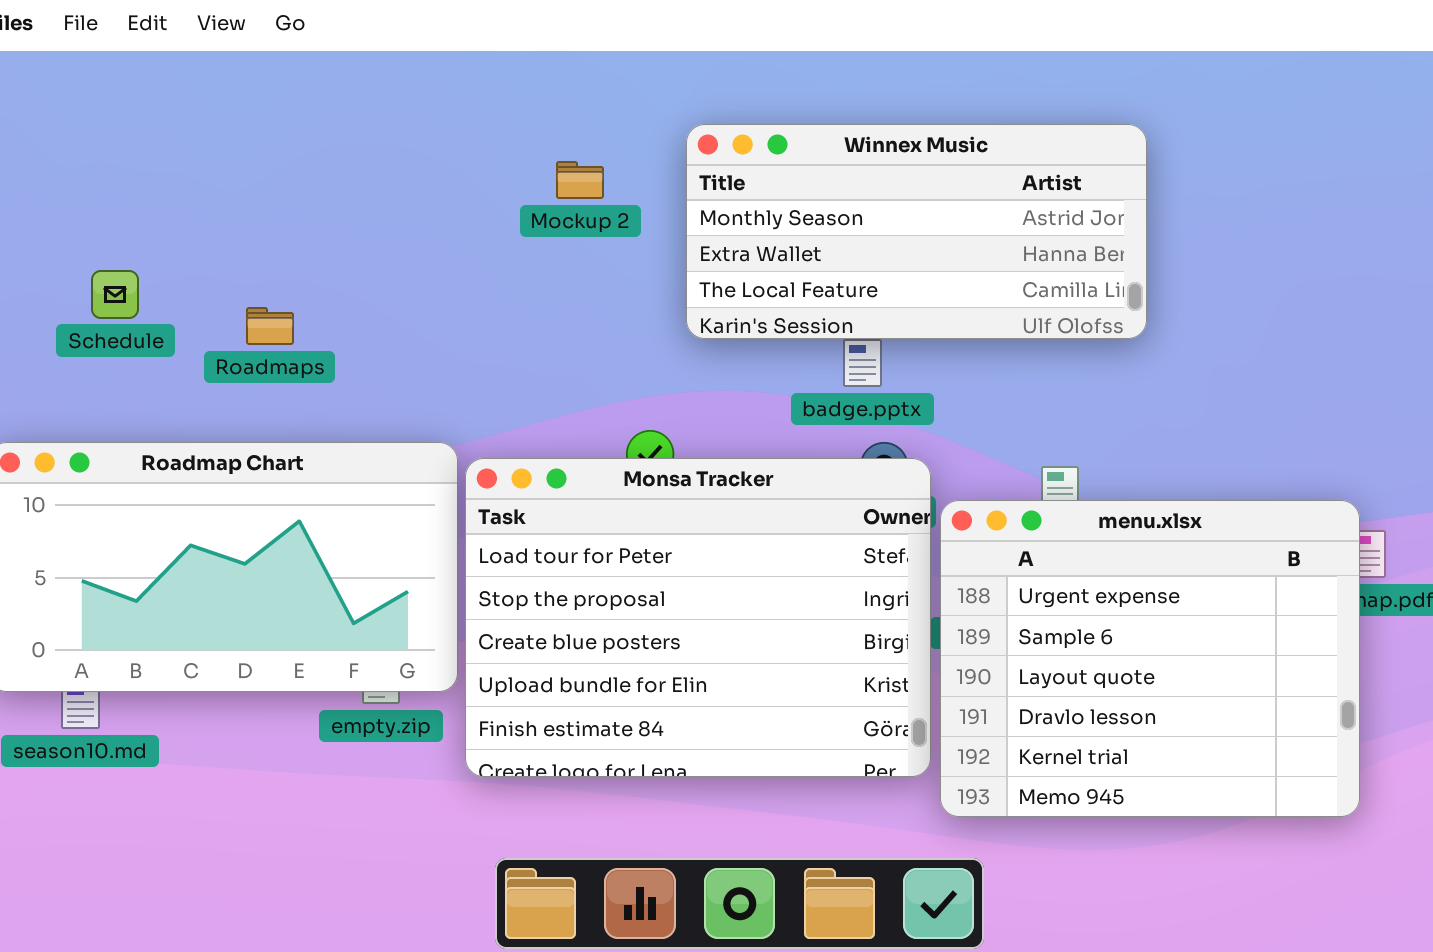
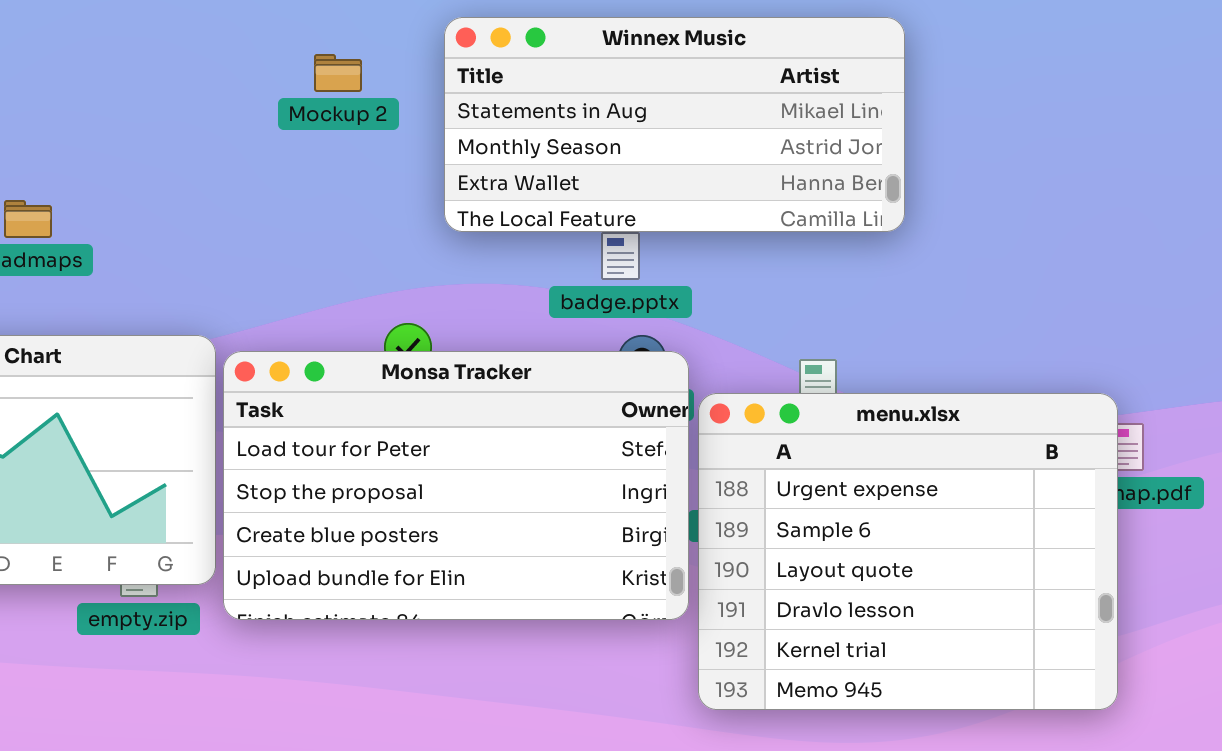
Winnex Music: [686,124,1147,339] -> [444,17,905,232], scrolled up 1 row
Monsa Tracker: [465,458,931,777] -> [223,351,689,620], resized

